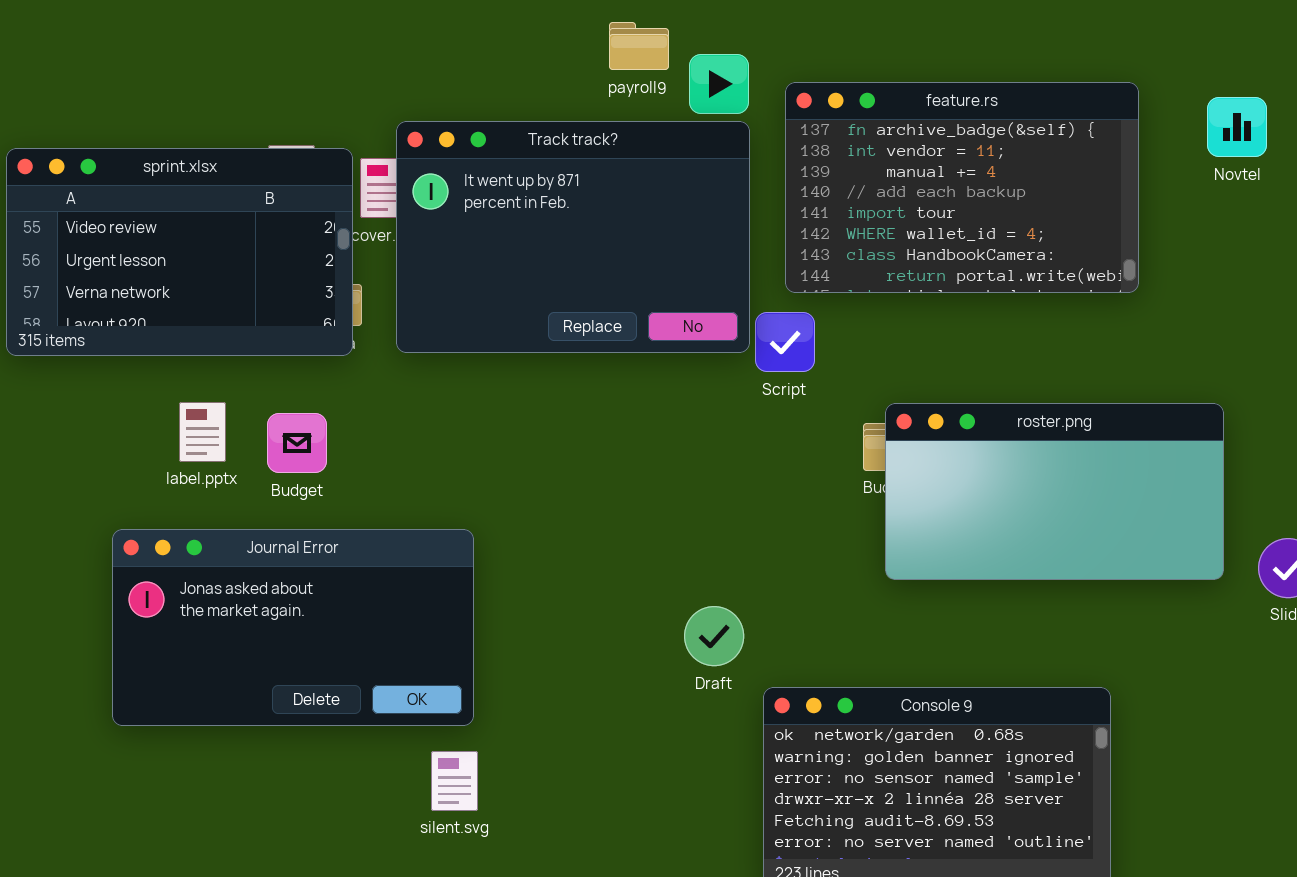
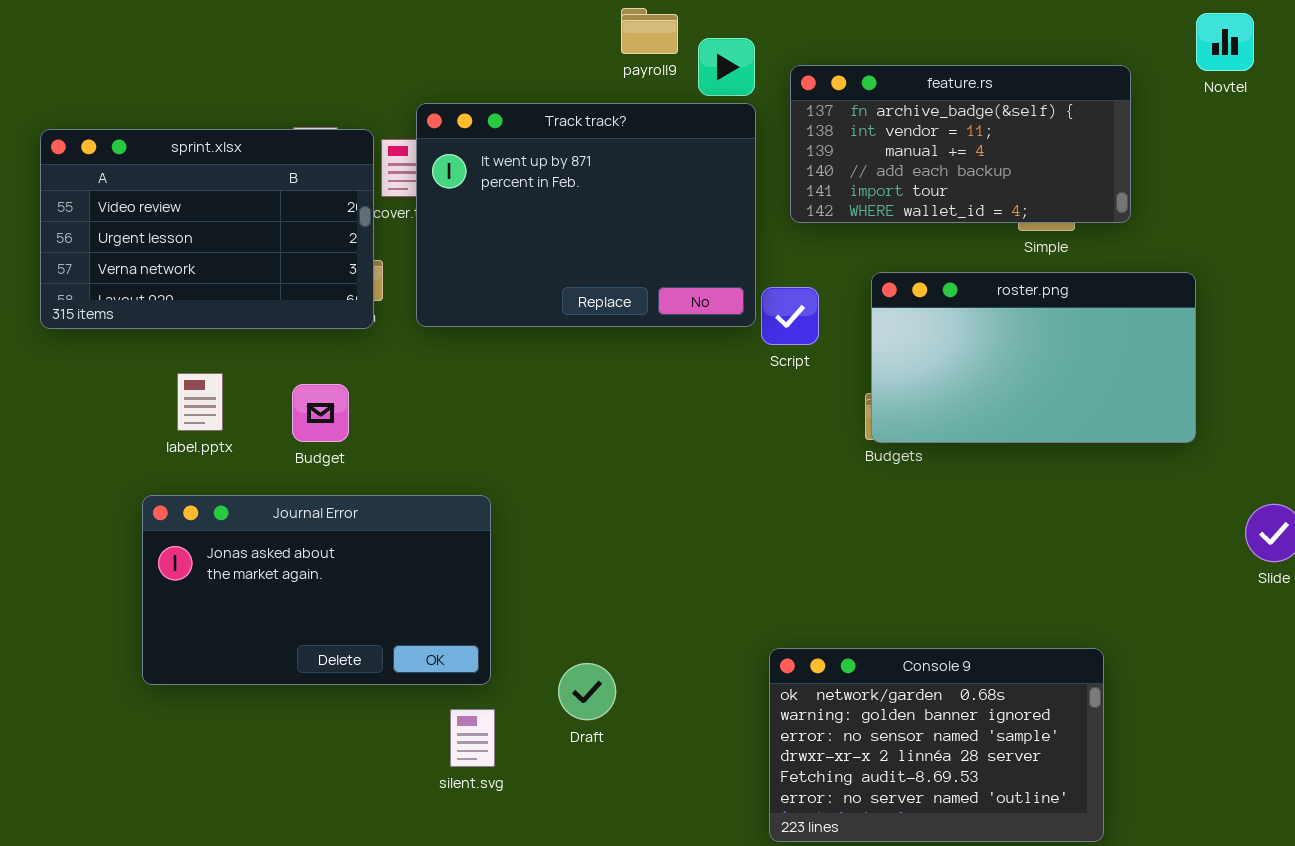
feature.rs: [785,82,1139,293] -> [790,65,1131,223], resized
Novtel: [1207,97,1267,157] -> [1196,13,1254,71], moved
label.pptx: [179,402,226,462] -> [177,373,223,431], moved
roster.png: [885,403,1224,580] -> [871,272,1196,443], moved
Draft: [684,606,744,666] -> [558,663,616,720], moved

